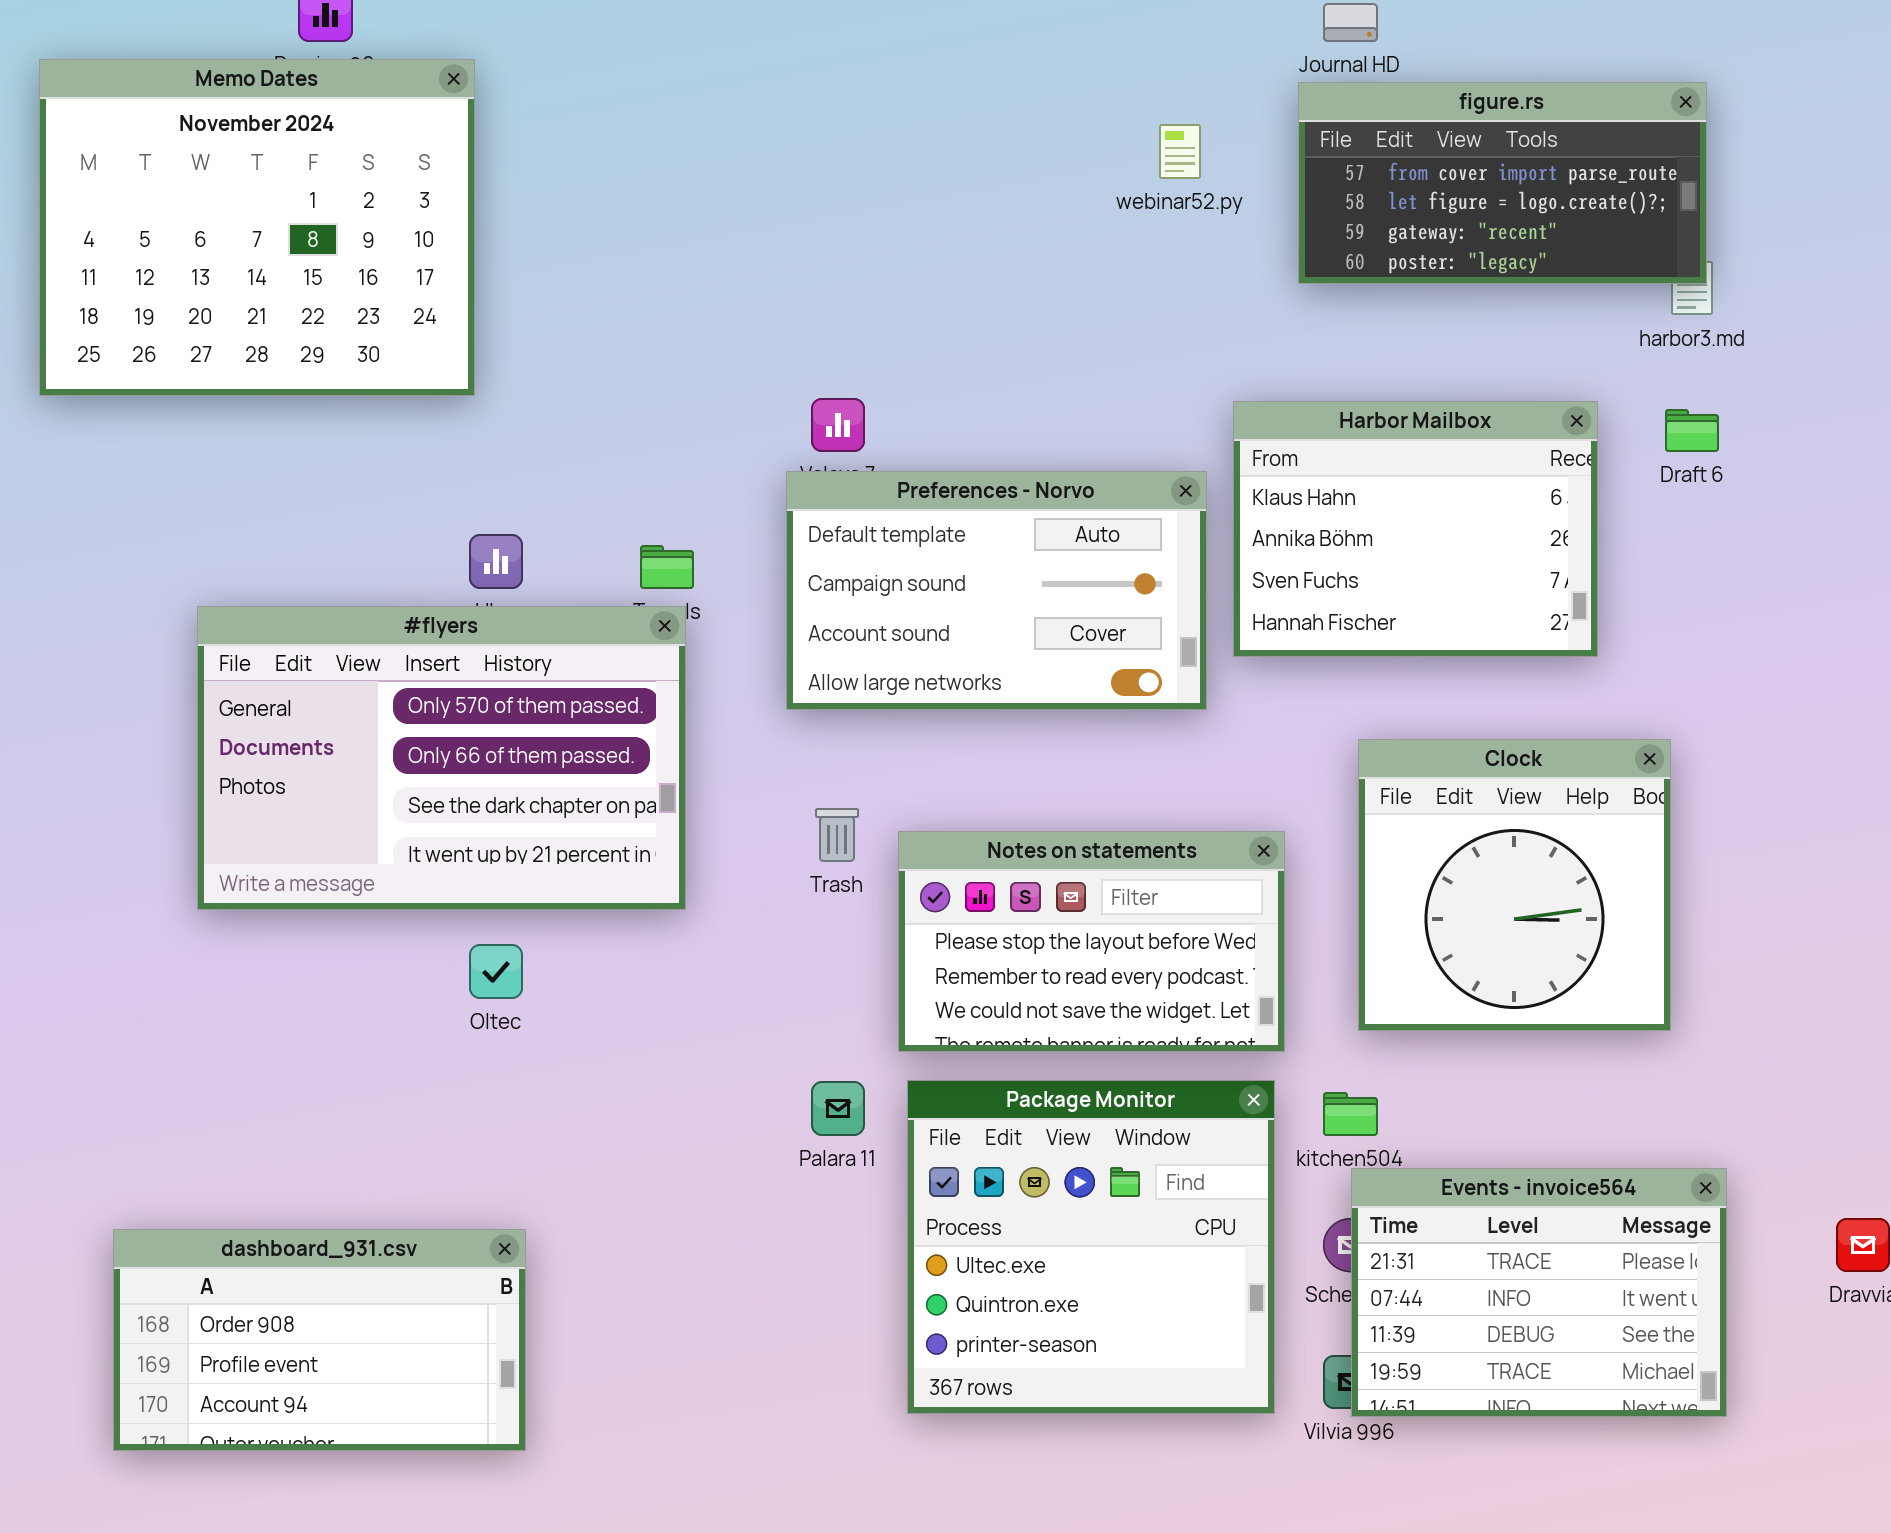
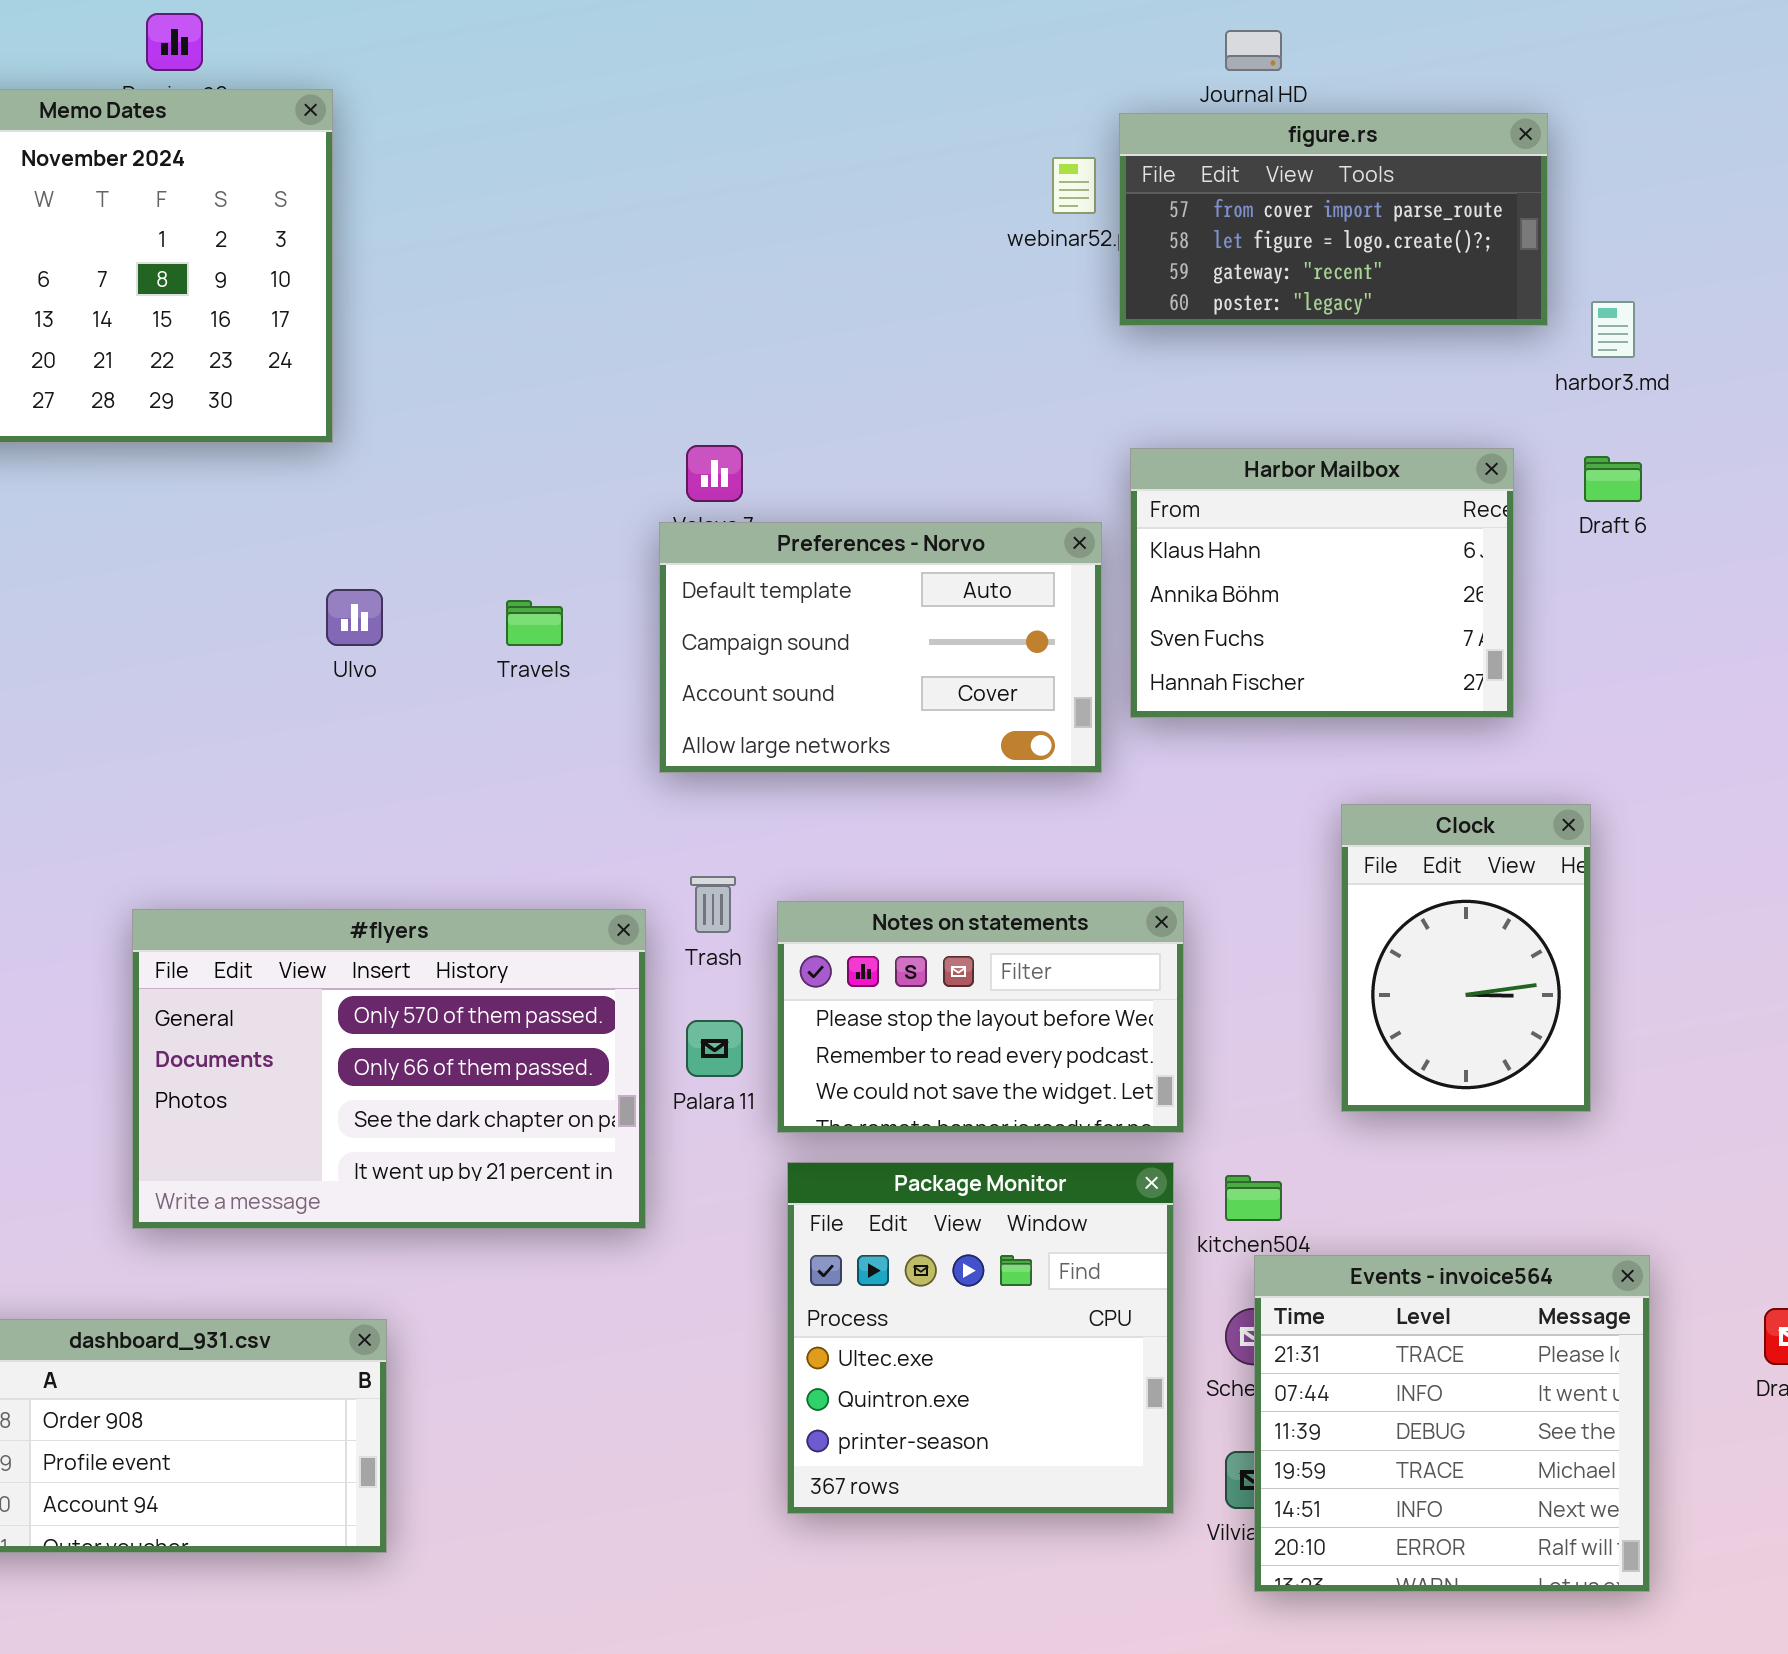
figure.rs: [1298,82,1707,284] -> [1119,113,1548,326], moved
#flyers: [197,606,686,910] -> [132,909,646,1229], moved
Clock: [1358,739,1671,1031] -> [1341,804,1591,1112], resized
Palara 11: [811,1081,865,1136] -> [686,1020,743,1077], moved
Events - invoice564: [1351,1168,1727,1417] -> [1254,1255,1650,1592], resized

